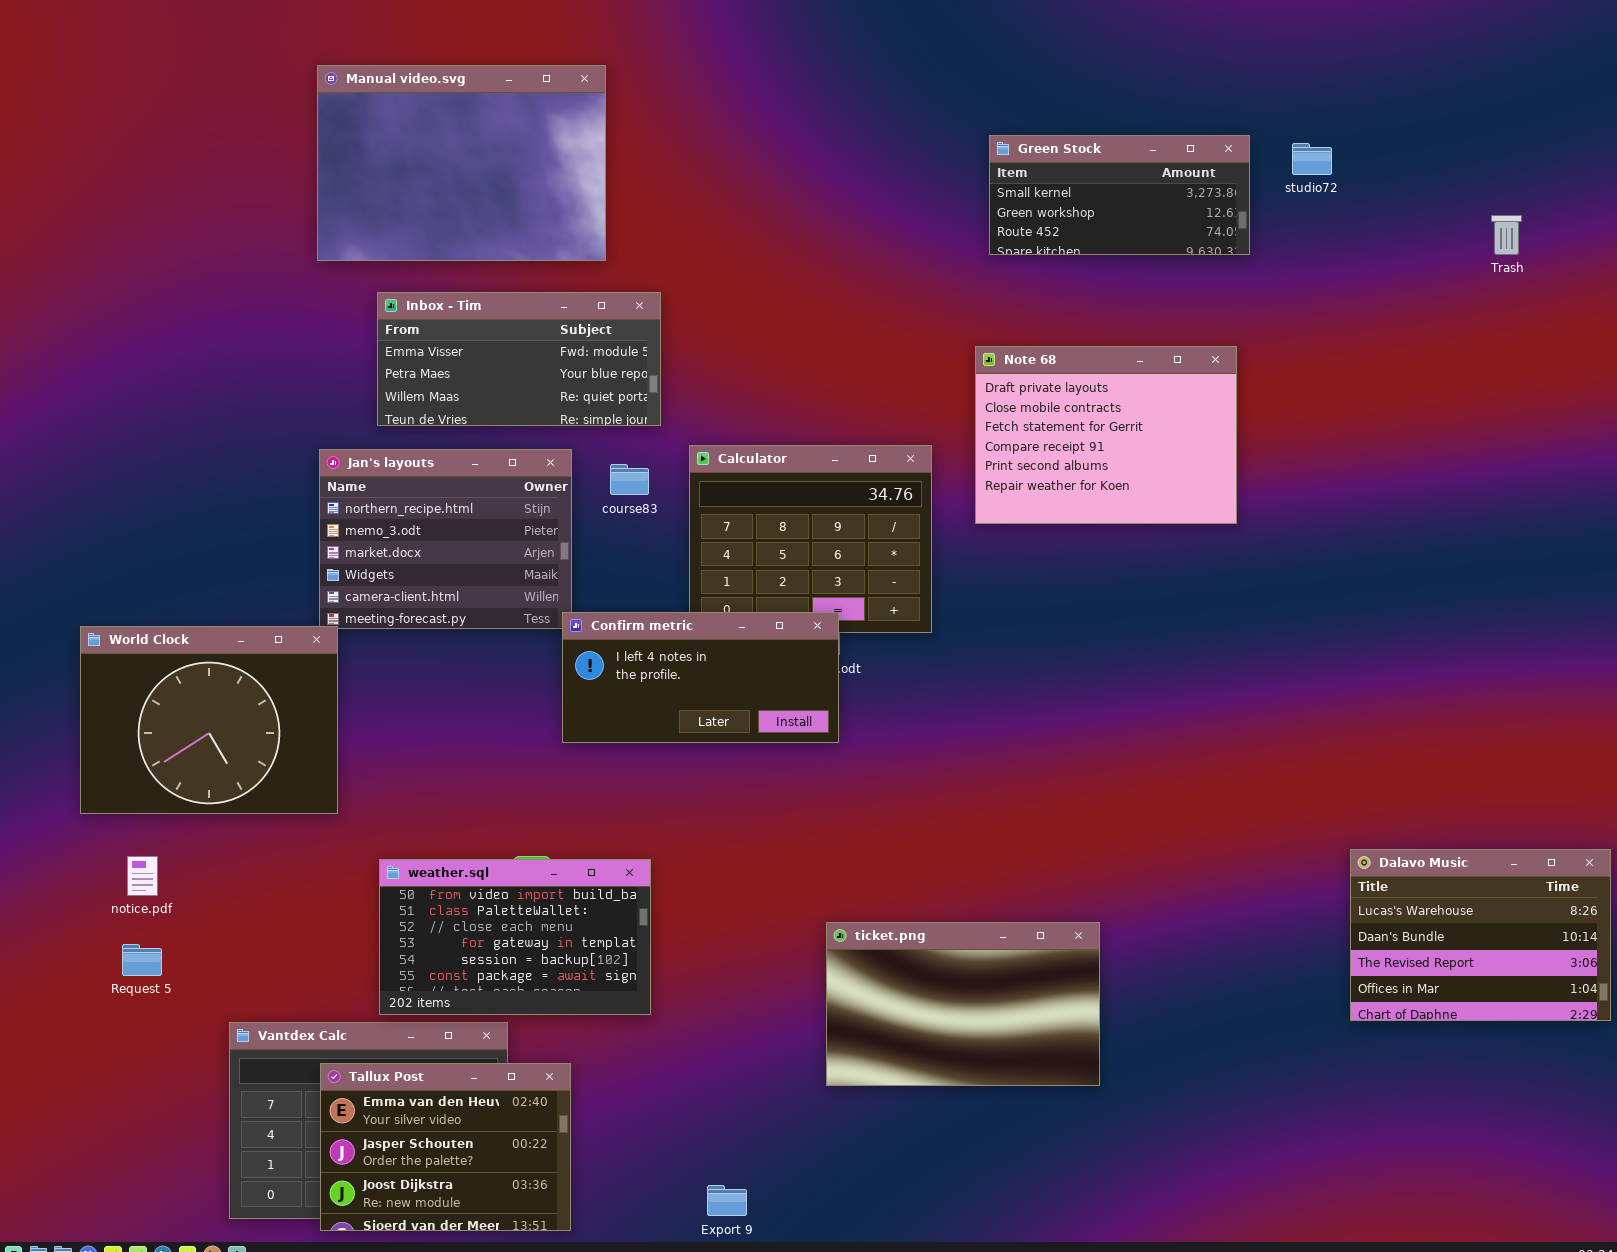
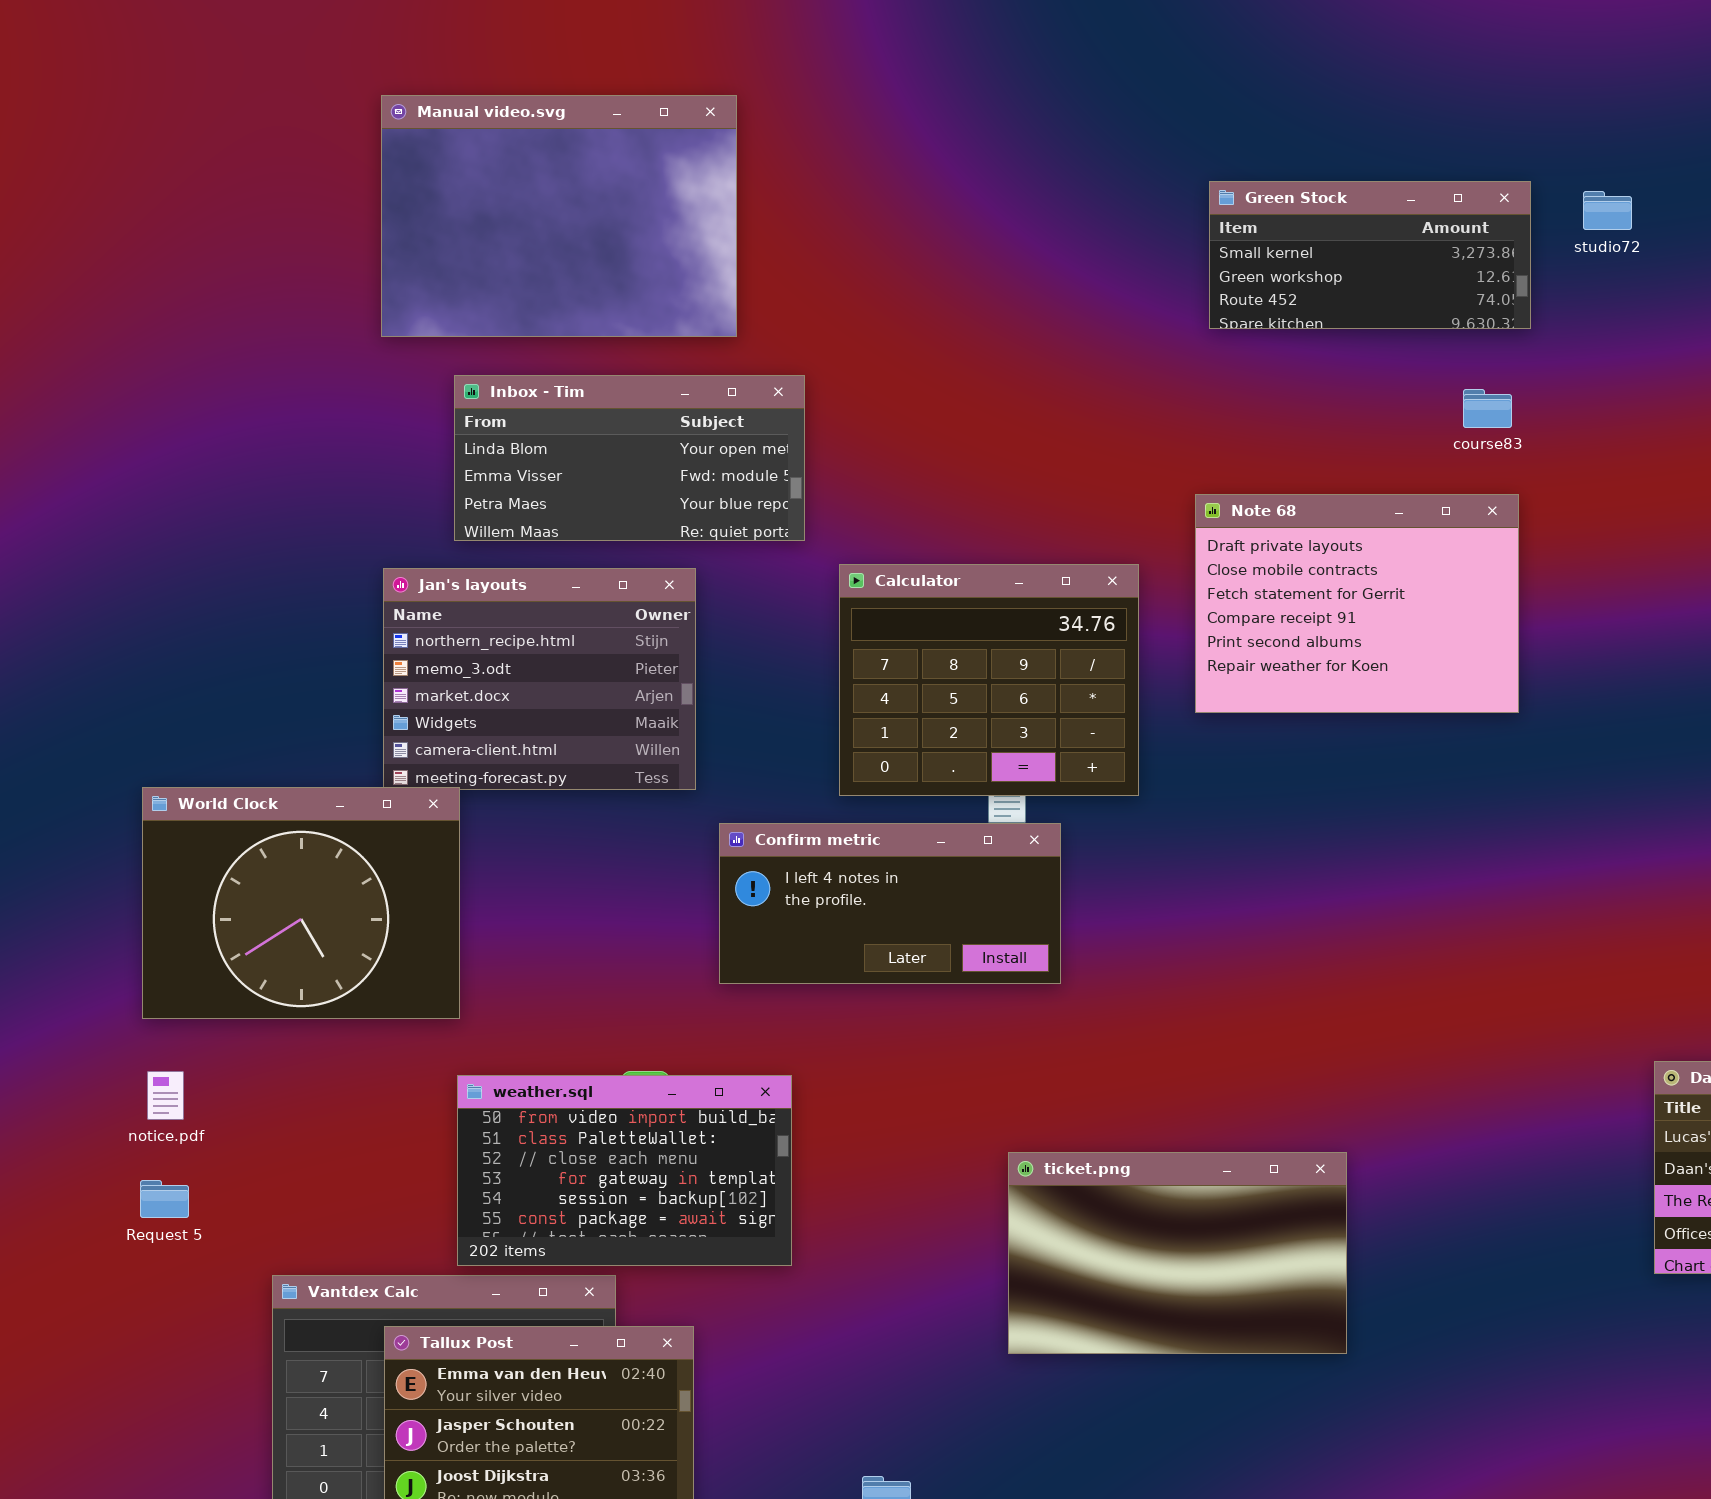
Inbox - Tim: [377,292,661,426] -> [454,375,805,541], scrolled up 1 row
Note 68: [975,346,1237,524] -> [1195,494,1519,713], moved
course83: [610,464,649,495] -> [1463,389,1512,428], moved
Confirm metric: [562,612,839,743] -> [719,823,1061,984], moved
World Clock: [80,626,338,814] -> [142,787,460,1019], moved

